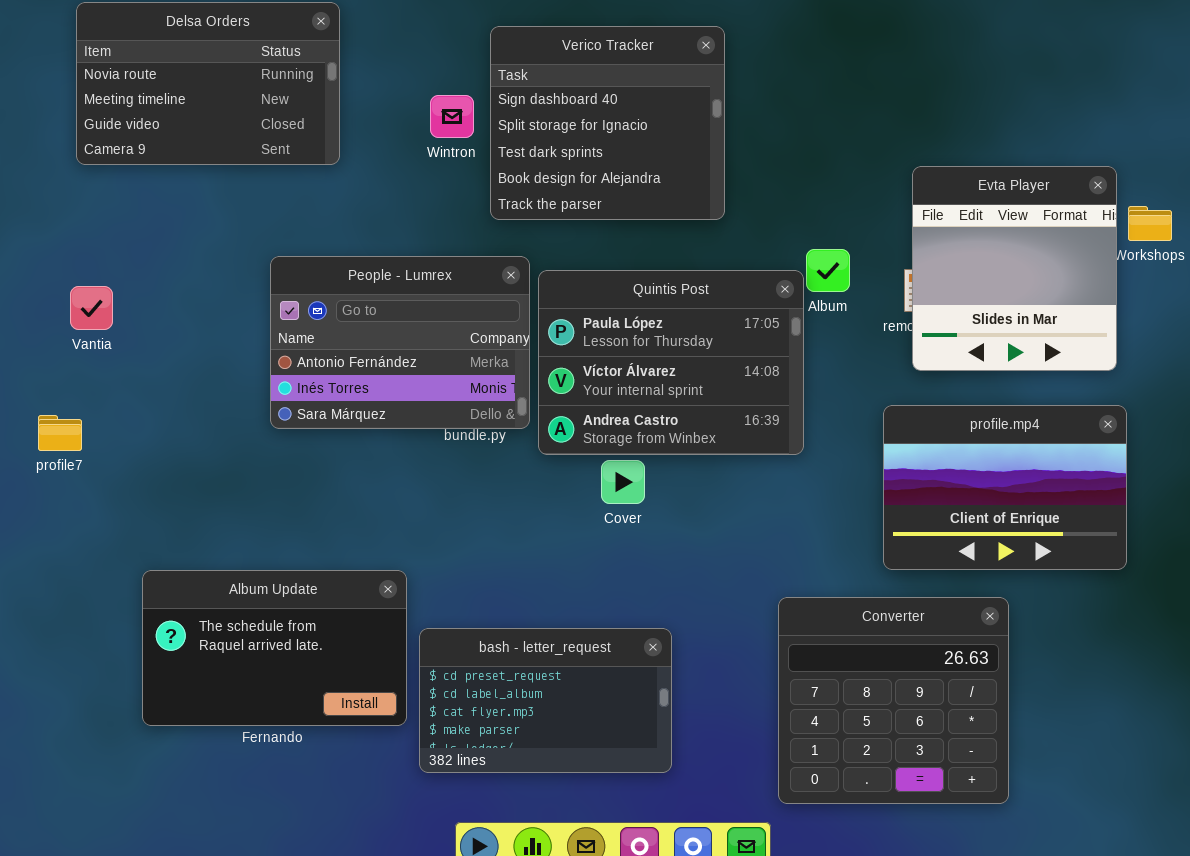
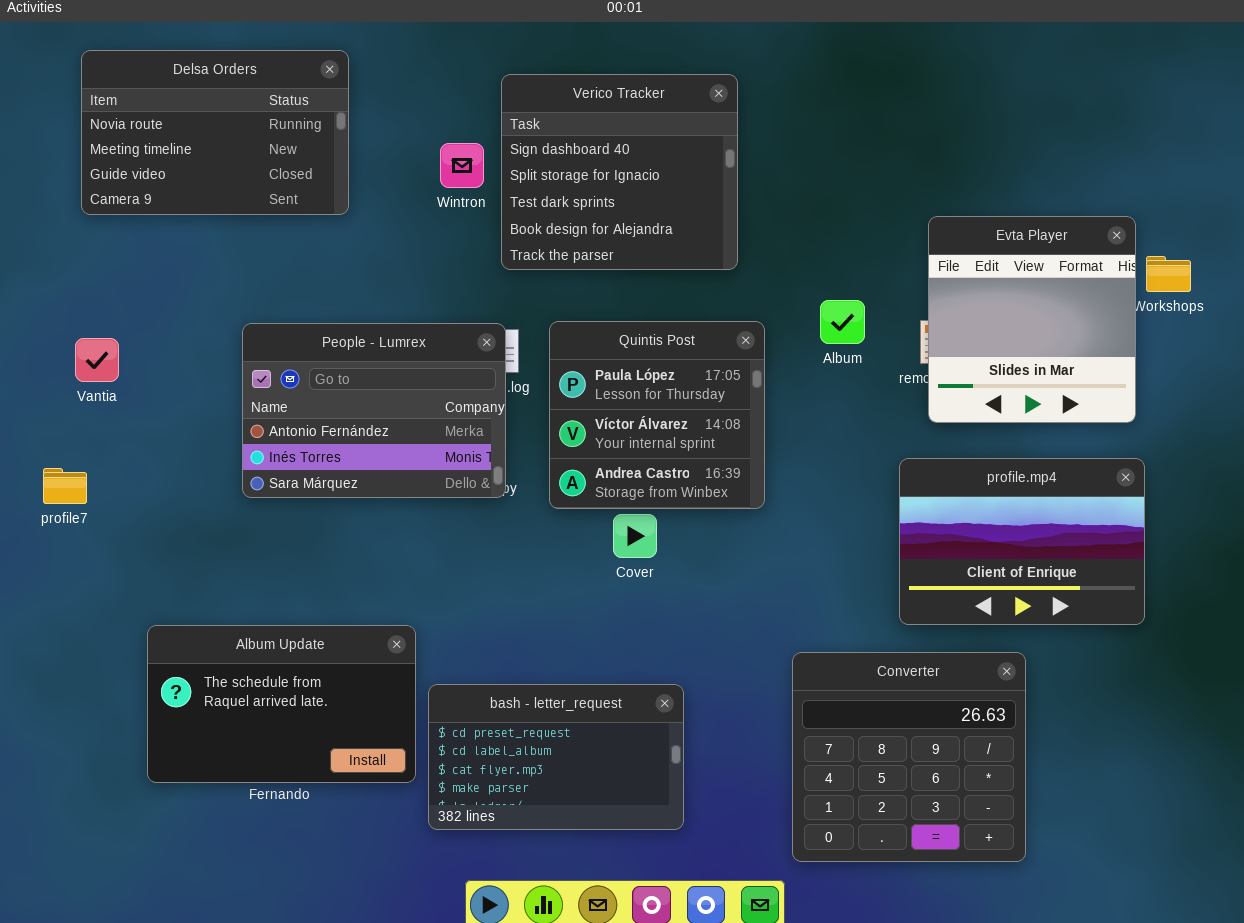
People - Lumrex: [270,256,530,429] -> [242,323,506,498], moved
Quintis Post: [538,270,804,455] -> [549,321,765,509], resized

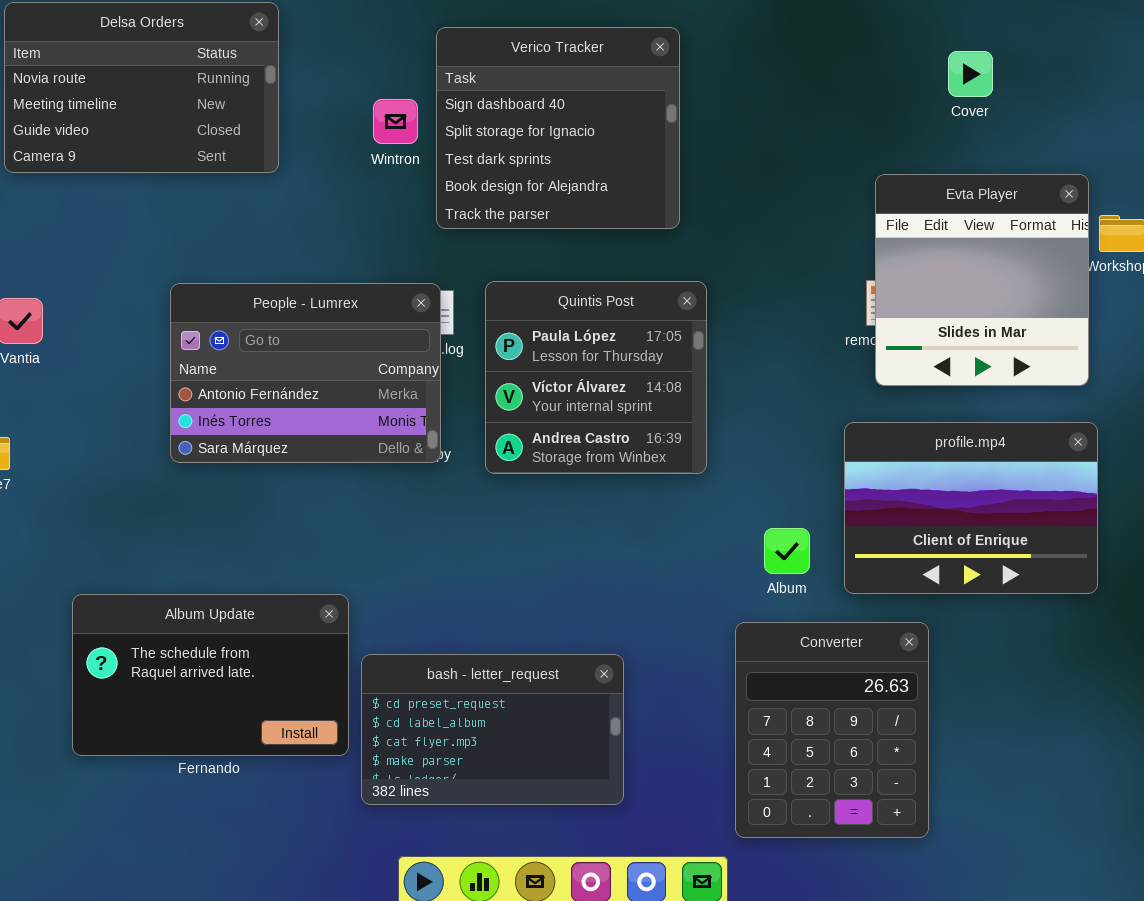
Album: [820,300,865,344] -> [764,528,810,574], moved
Cover: [613,514,657,558] -> [948,51,993,97], moved
Converter: [792,652,1026,862] -> [735,622,929,838], resized

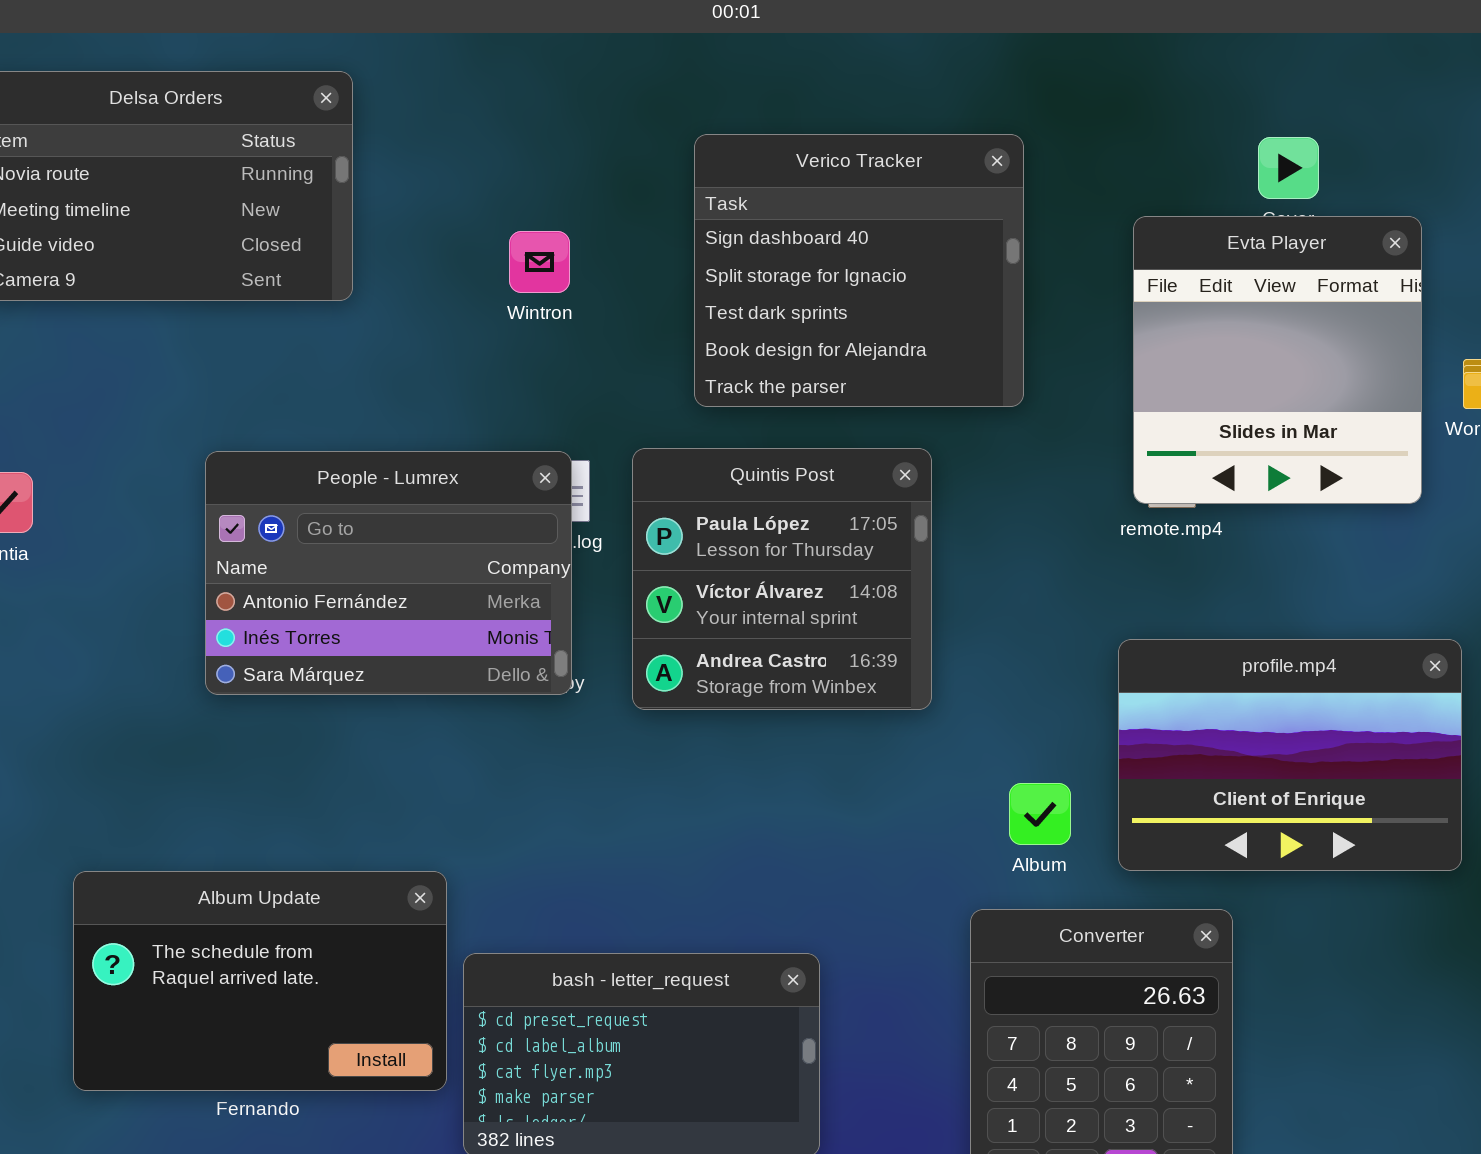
Verico Tracker: [436,27,680,229] -> [694,134,1024,407], moved
Wintron: [373,99,418,144] -> [509,231,570,293], moved
Evta Player: [875,174,1089,386] -> [1133,216,1422,504], moved

